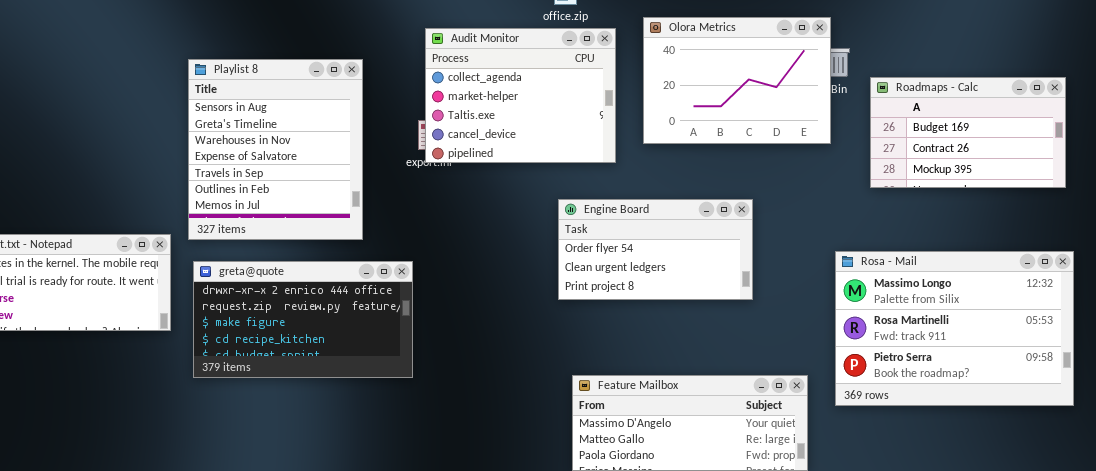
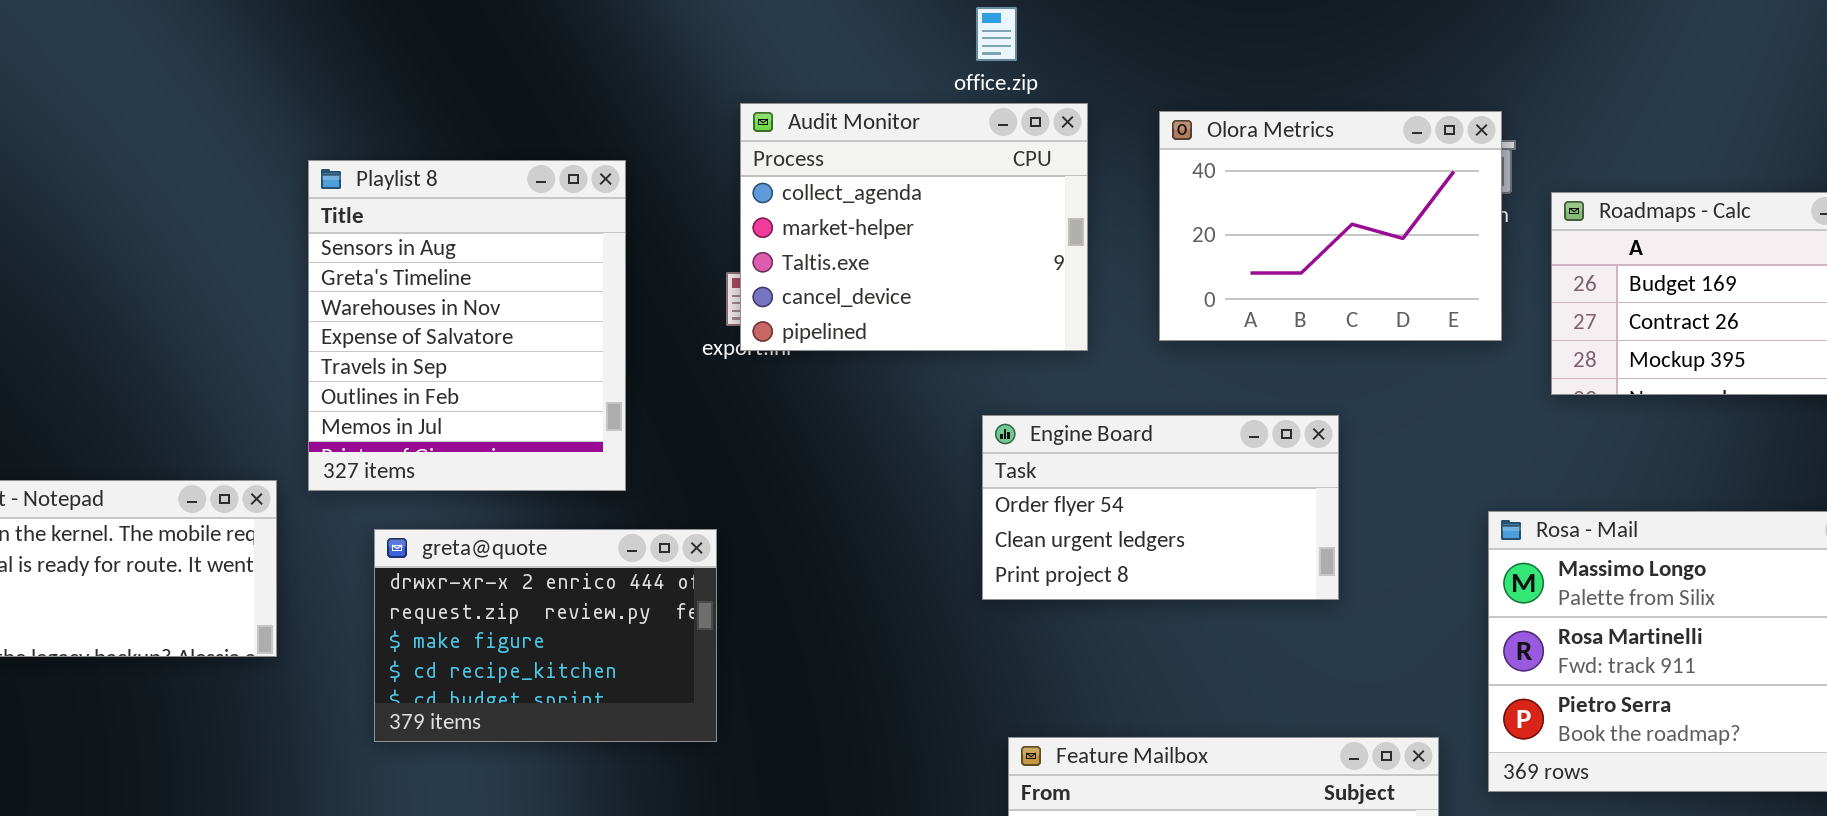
Olora Metrics: [643,17,831,144] -> [1159,111,1502,341], moved
greta@quote: [193,261,413,378] -> [374,529,717,742], resized

